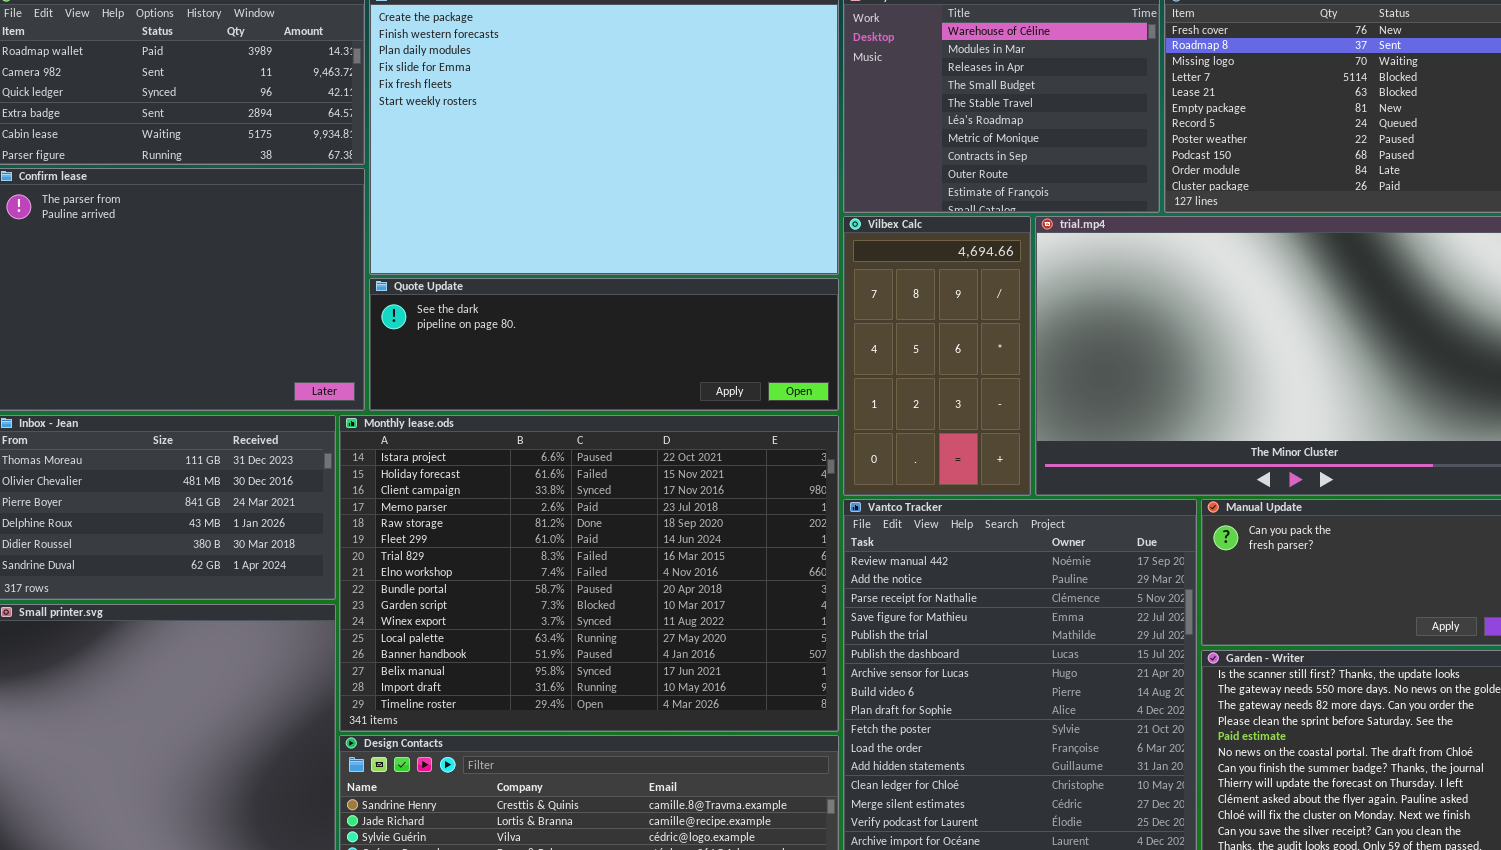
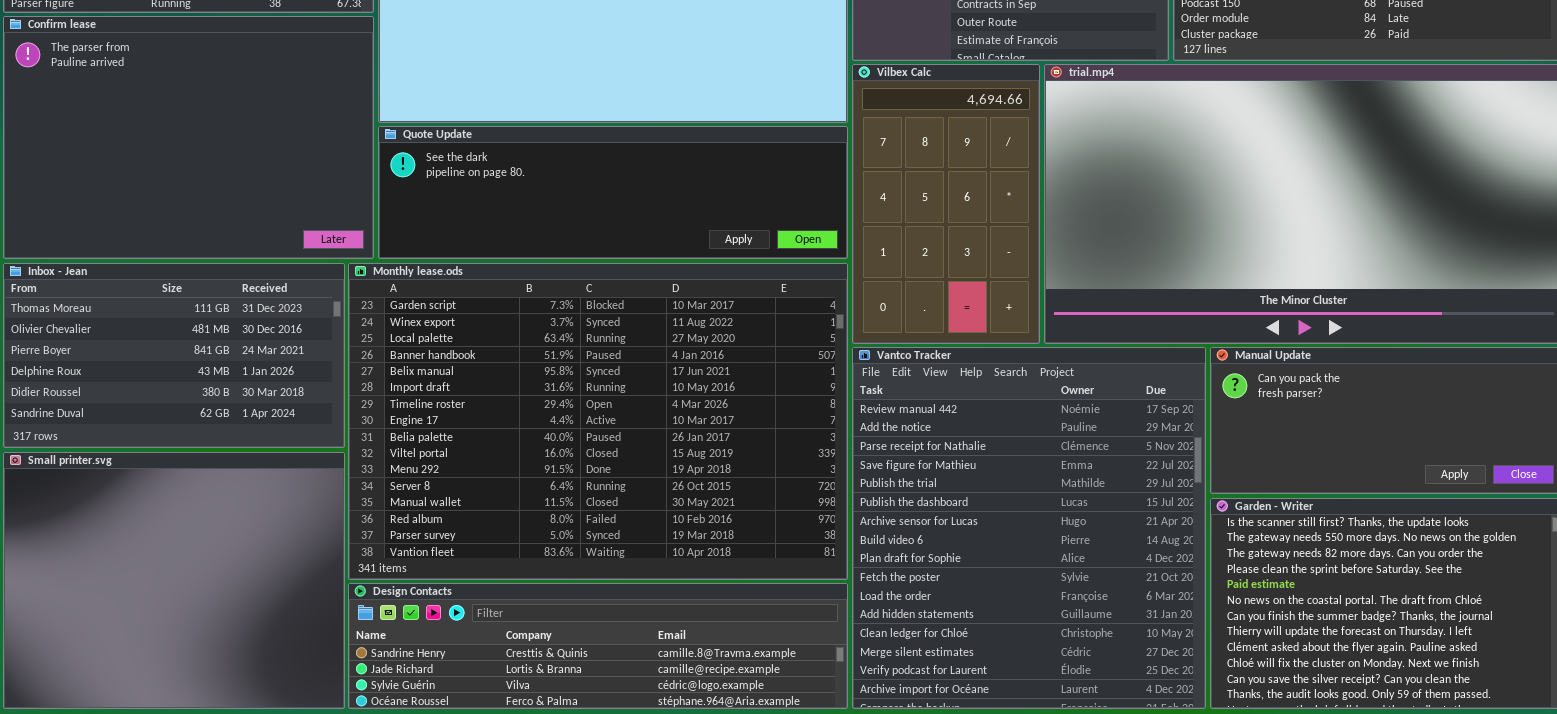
Monthly lease.ods: [339,415,839,732] -> [348,263,848,580], scrolled down 9 rows

